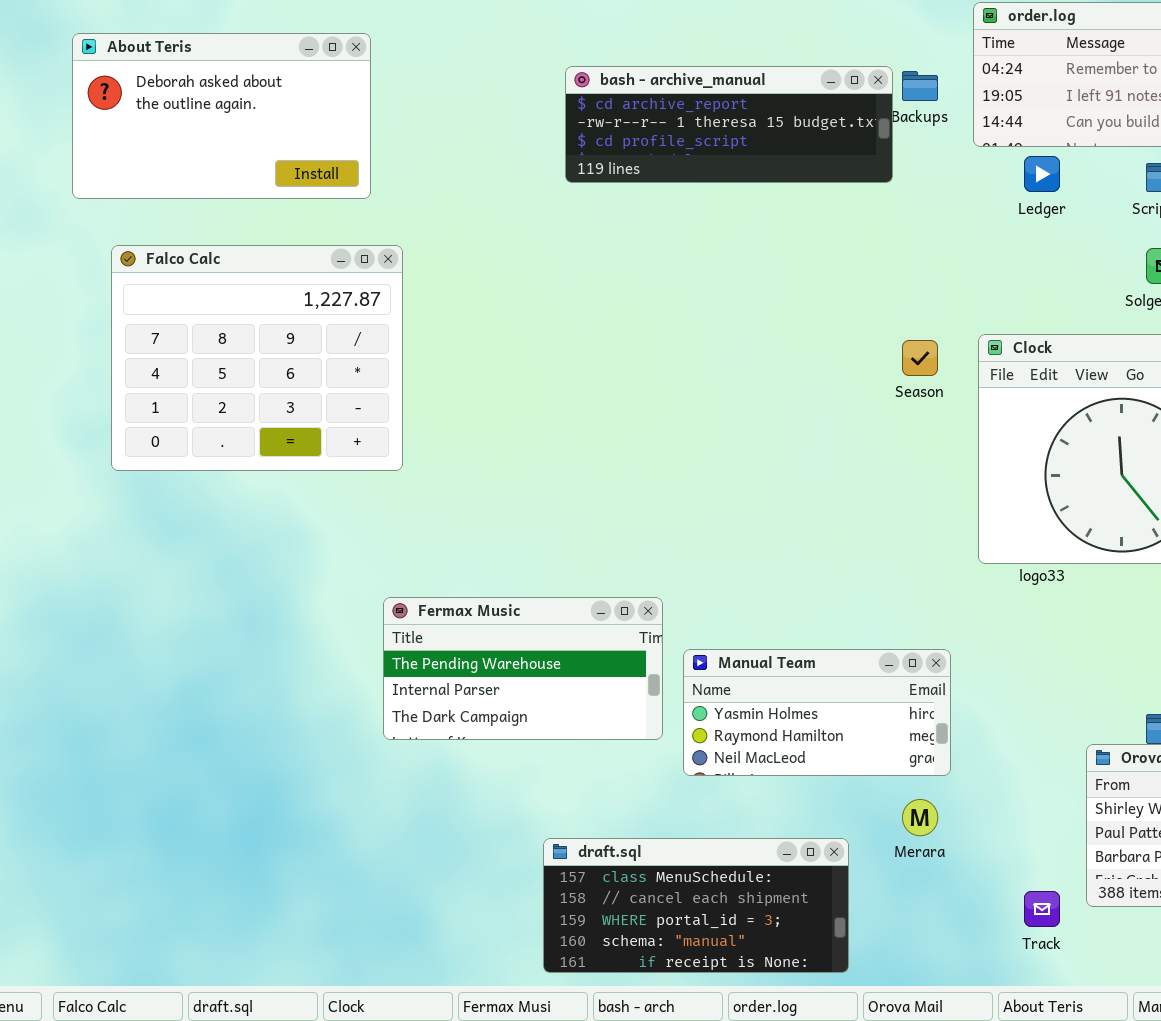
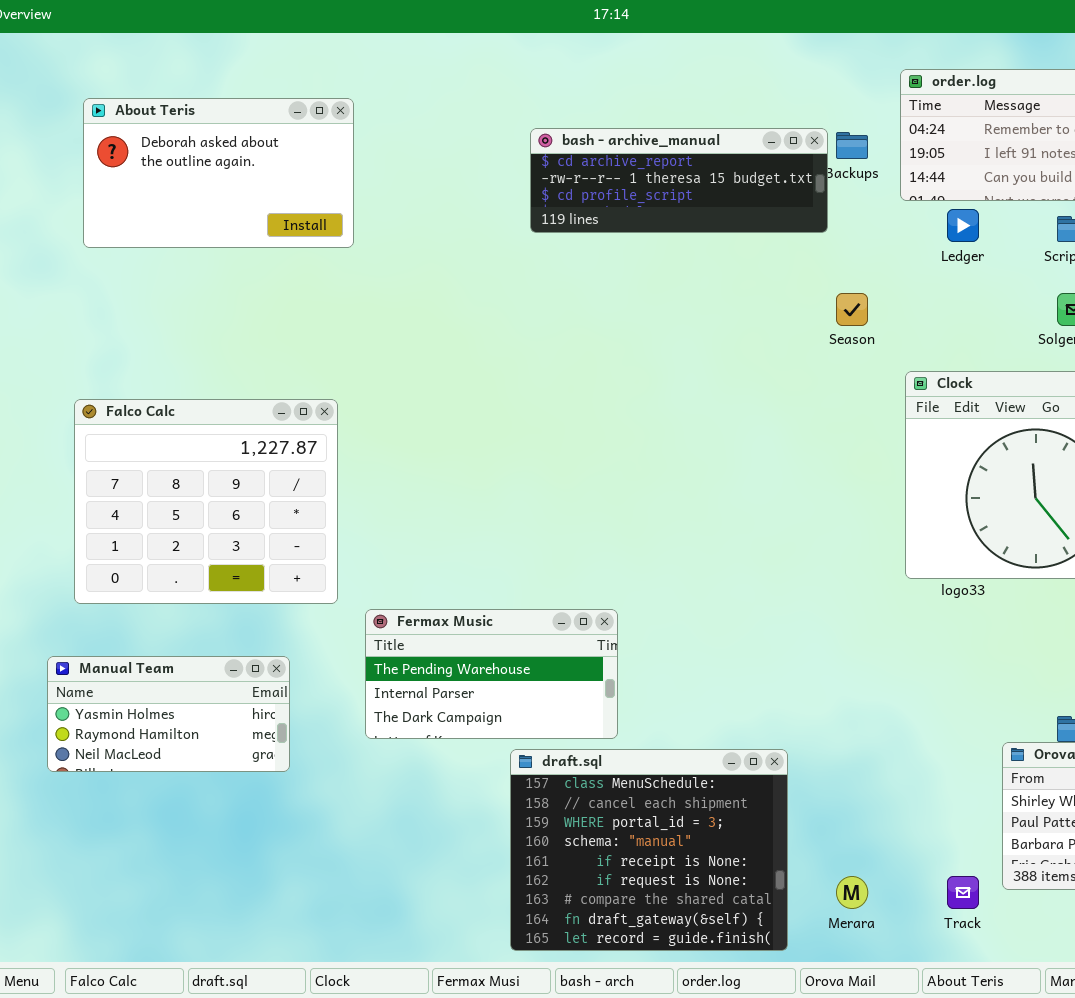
Falco Calc: [111,245,403,471] -> [74,399,338,604], moved
Season: [902,340,938,376] -> [836,293,868,326], moved
Manual Team: [683,649,951,776] -> [47,656,290,772], moved
Merara: [902,799,938,836] -> [836,876,868,909], moved
draft.sql: [543,838,849,973] -> [510,749,788,951], resized

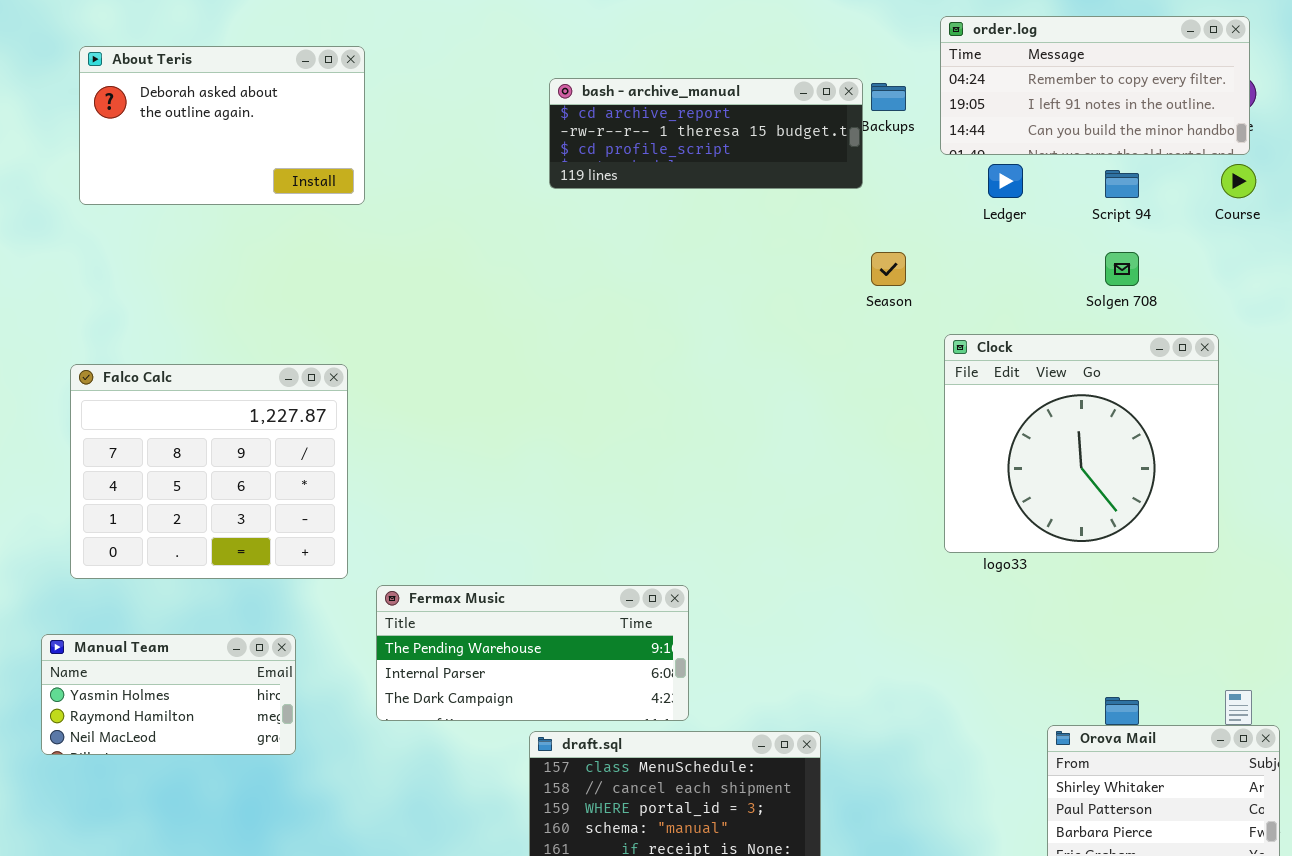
Fermax Music: [365,609,618,739] -> [376,585,689,721], resized

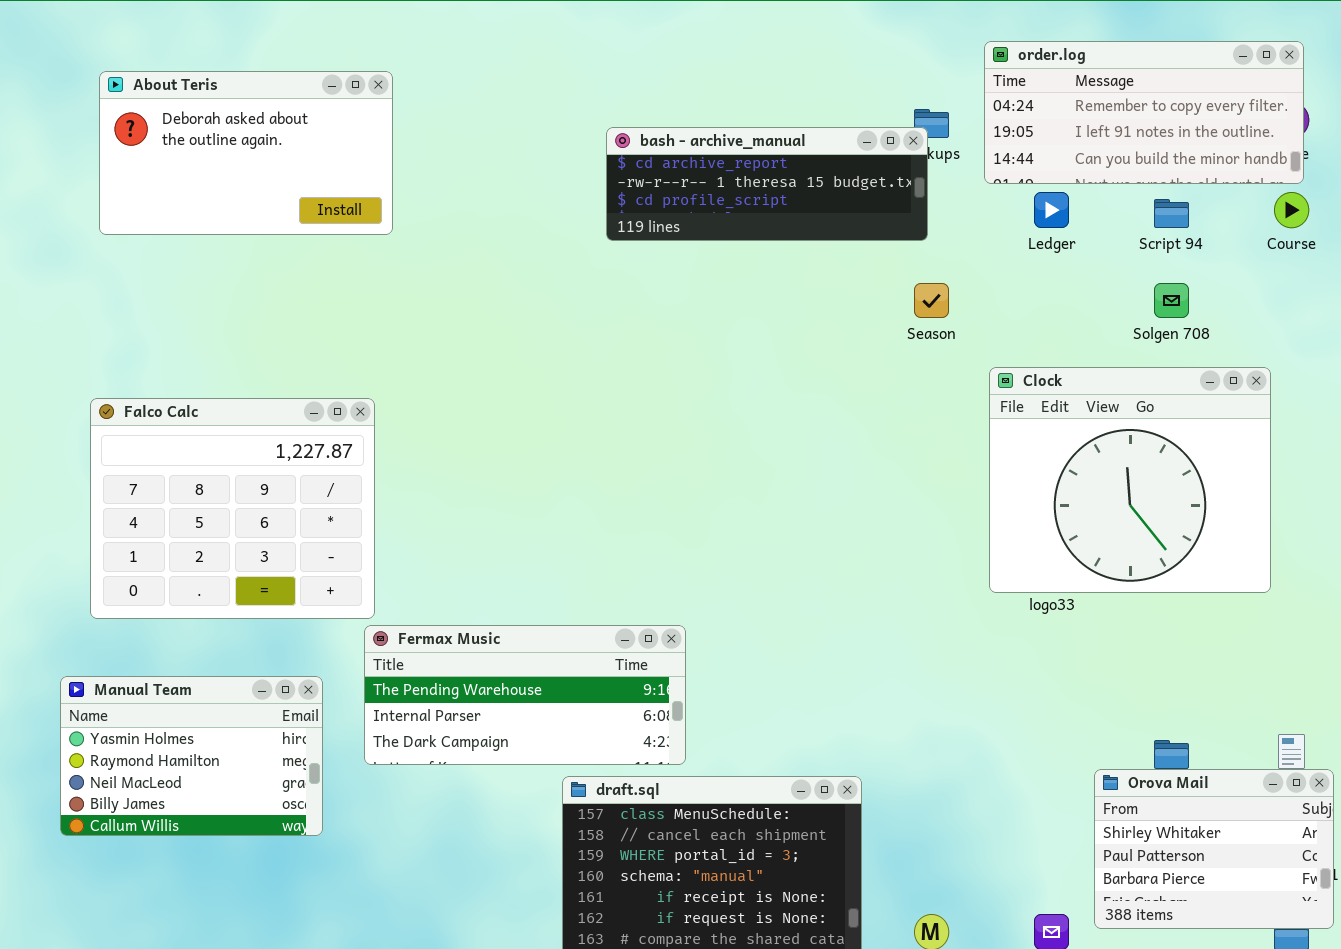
bash - archive_manual: [549,78,863,189] -> [606,127,928,241], moved
Fermax Music: [376,585,689,721] -> [364,625,686,765], moved
Manual Team: [41,634,296,755] -> [60,676,323,836], resized

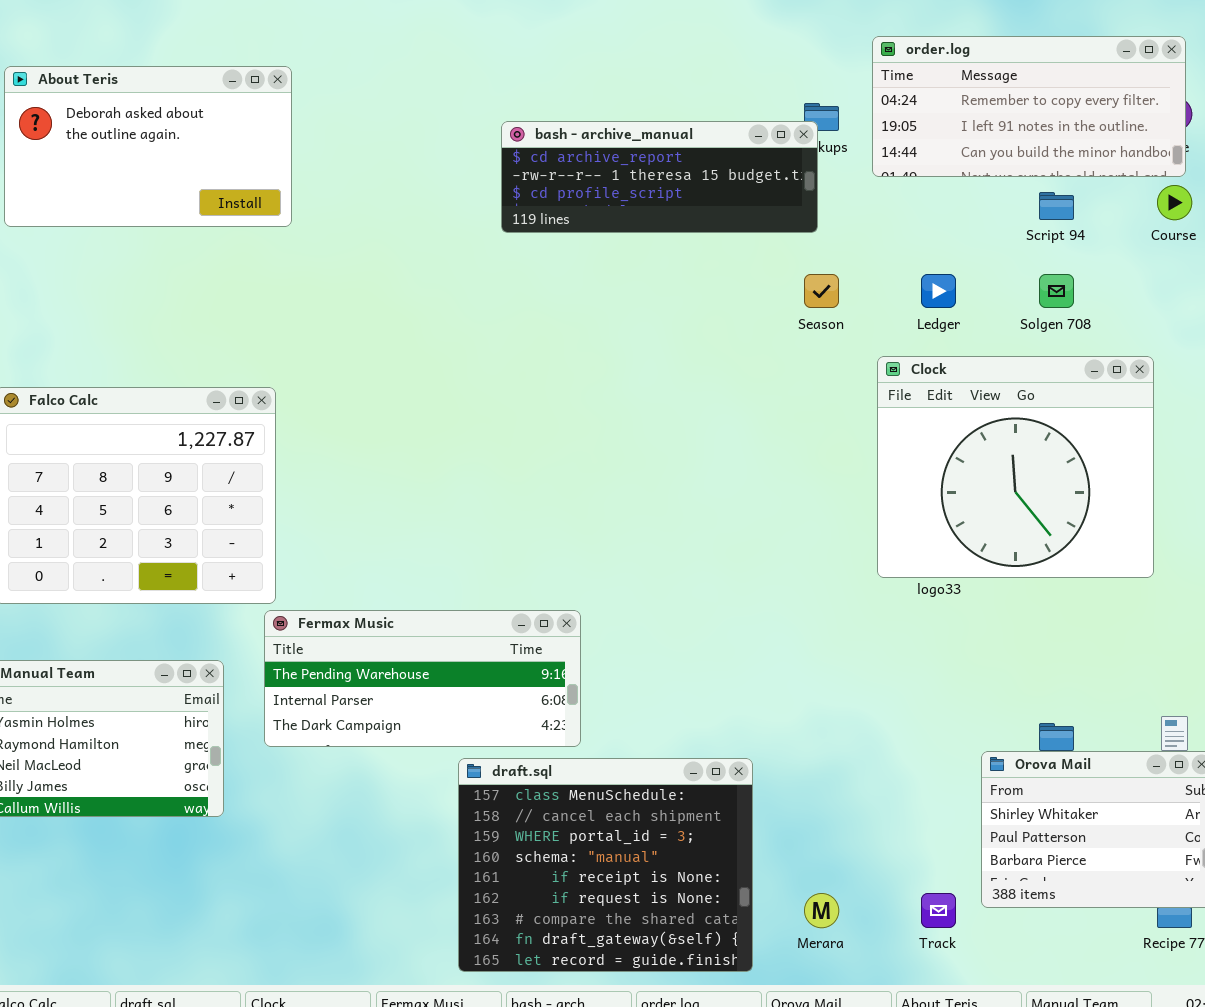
Ledger: [1034,192,1069,228] -> [921,274,956,308], moved

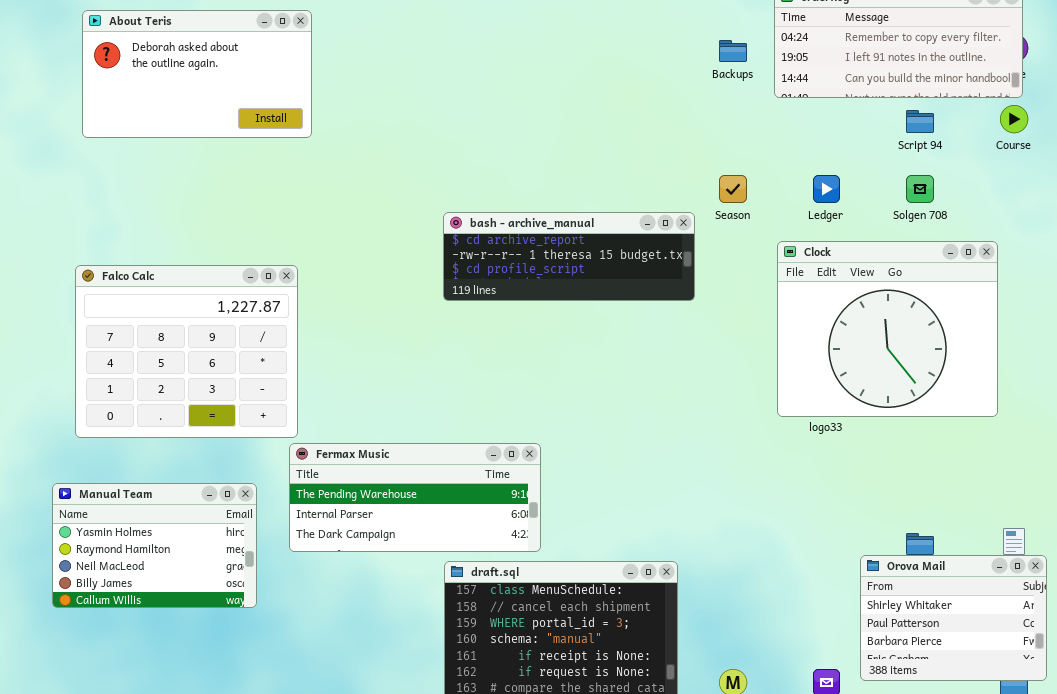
bash - archive_manual: [501,121,818,233] -> [443,212,695,301], moved

